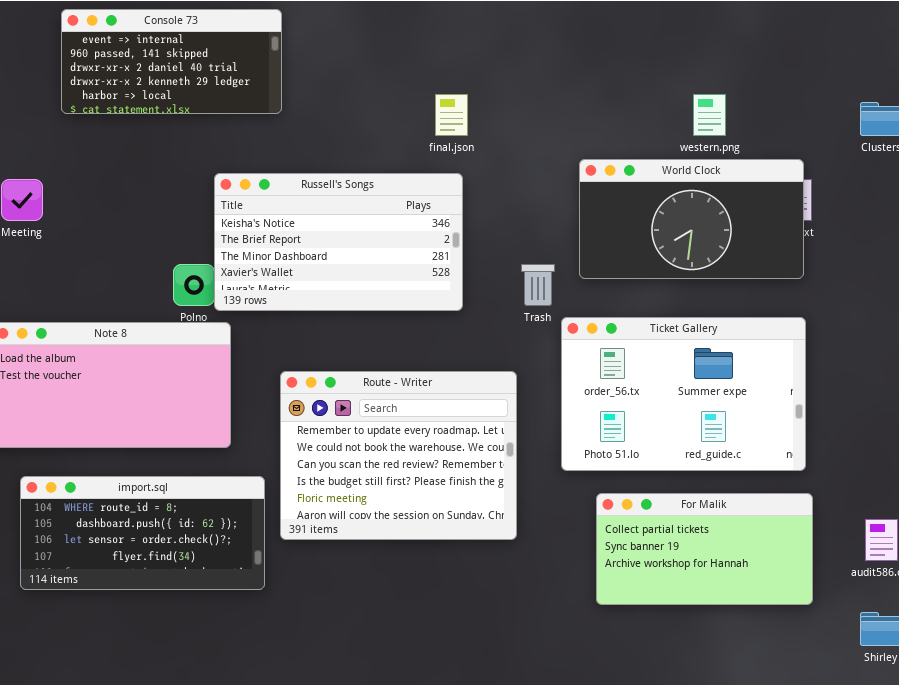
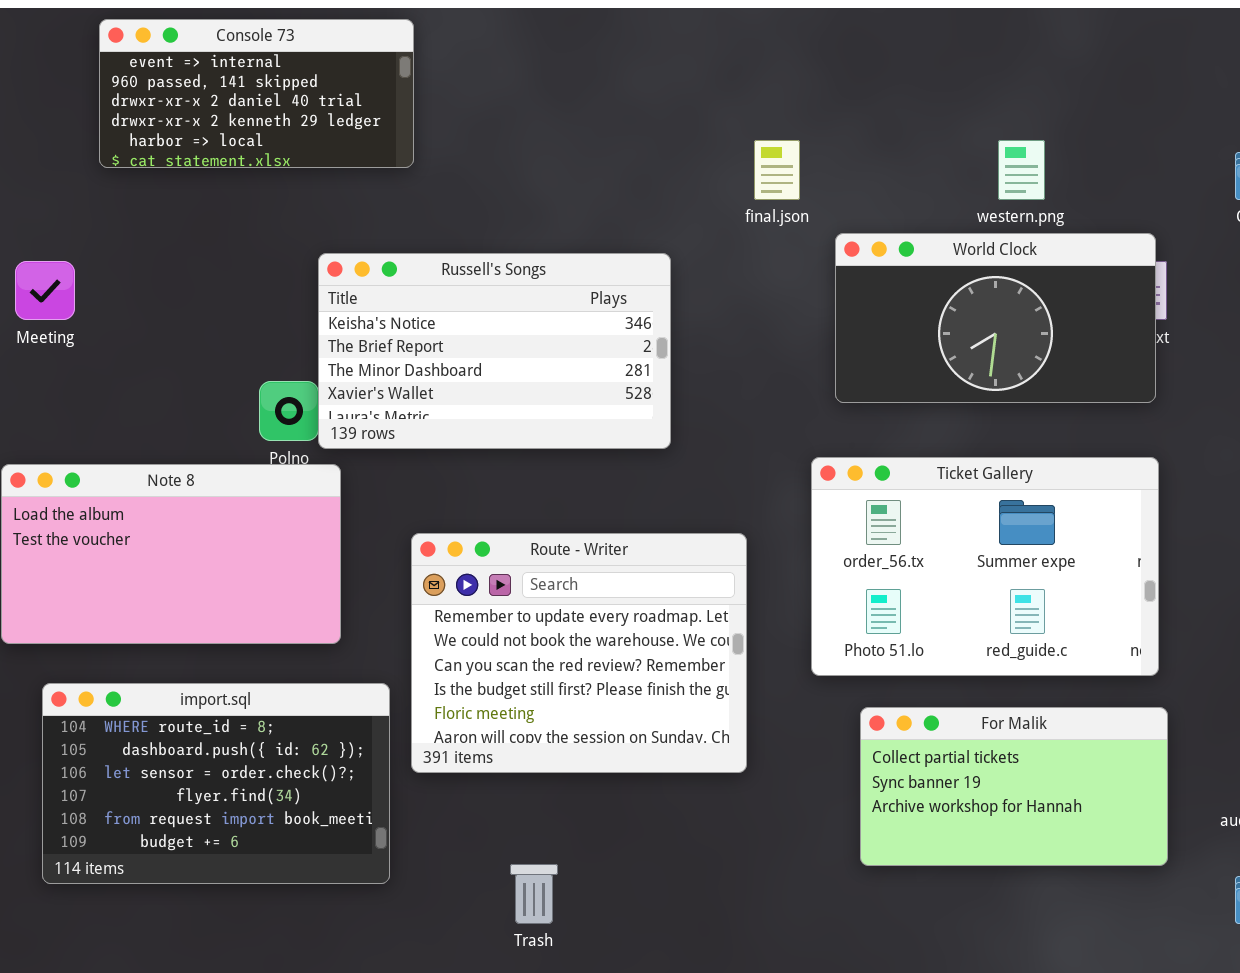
final.json: [435,94,468,136] -> [754,140,800,200], moved
Trash: [521,264,555,306] -> [510,864,558,924], moved
import.sql: [20,476,265,590] -> [42,683,390,884], resized

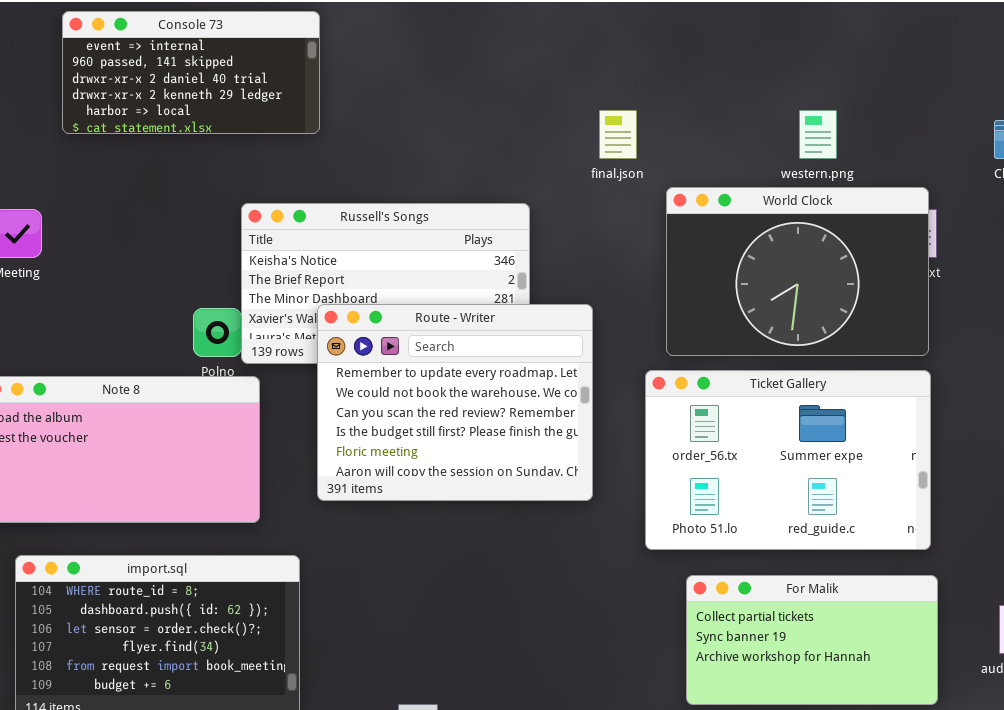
World Clock: [835,233,1156,403] -> [666,187,929,356], resized
Route - Writer: [411,533,747,773] -> [317,304,593,501], moved

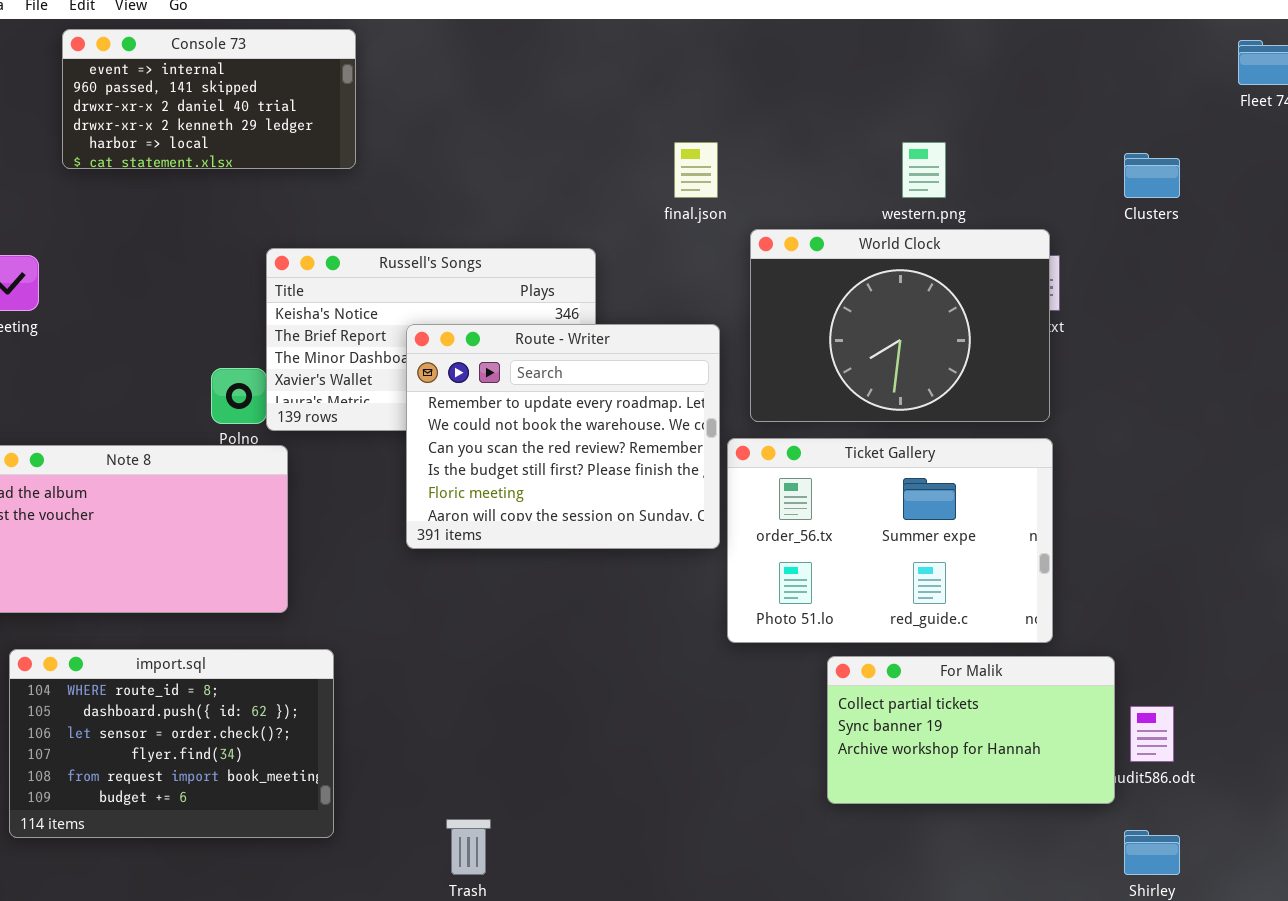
Route - Writer: [317,304,593,501] -> [406,324,720,549], moved
For Malik: [686,575,938,705] -> [827,656,1115,804], moved

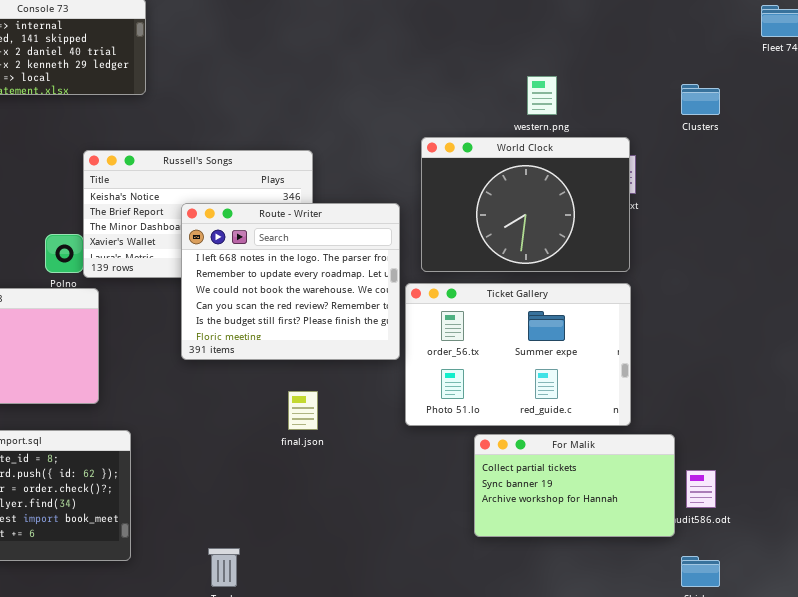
final.json: [674,142,718,198] -> [288,391,318,430], moved
Route - Writer: [406,324,720,549] -> [181,203,400,360], scrolled up 1 row

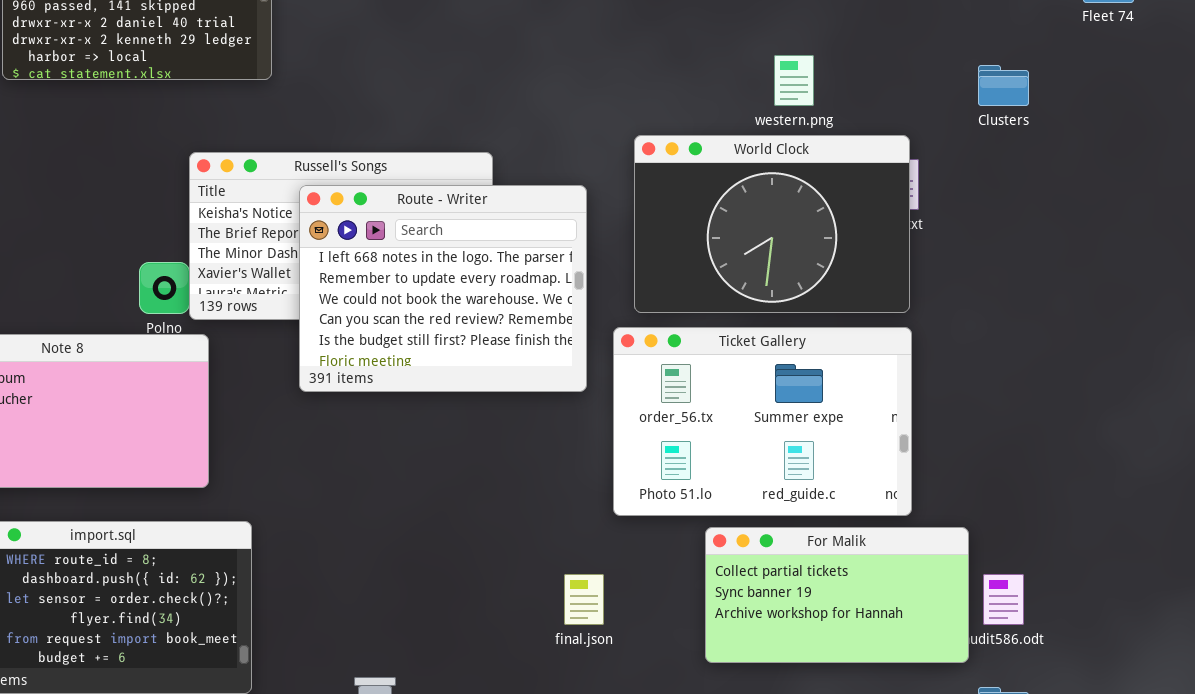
Route - Writer: [181,203,400,360] -> [299,185,587,392], moved
final.json: [288,391,318,430] -> [564,574,604,625], moved

